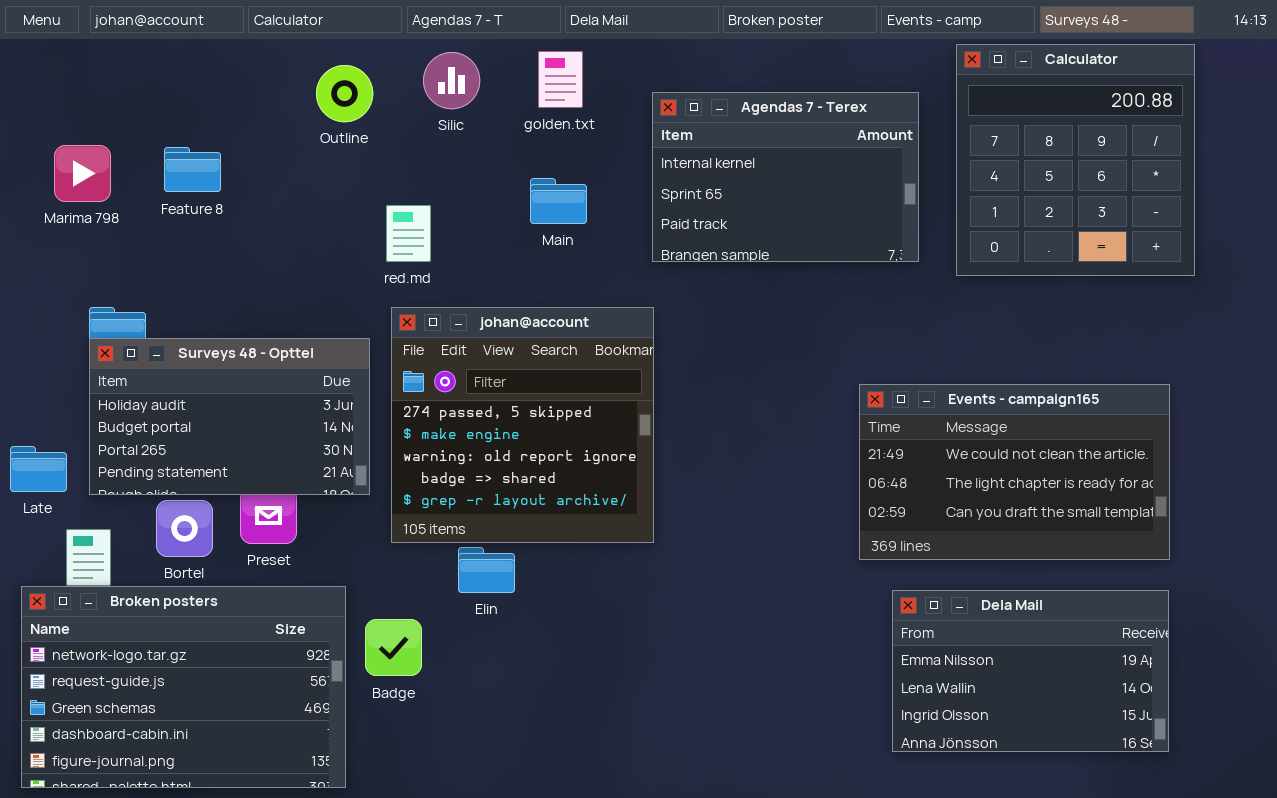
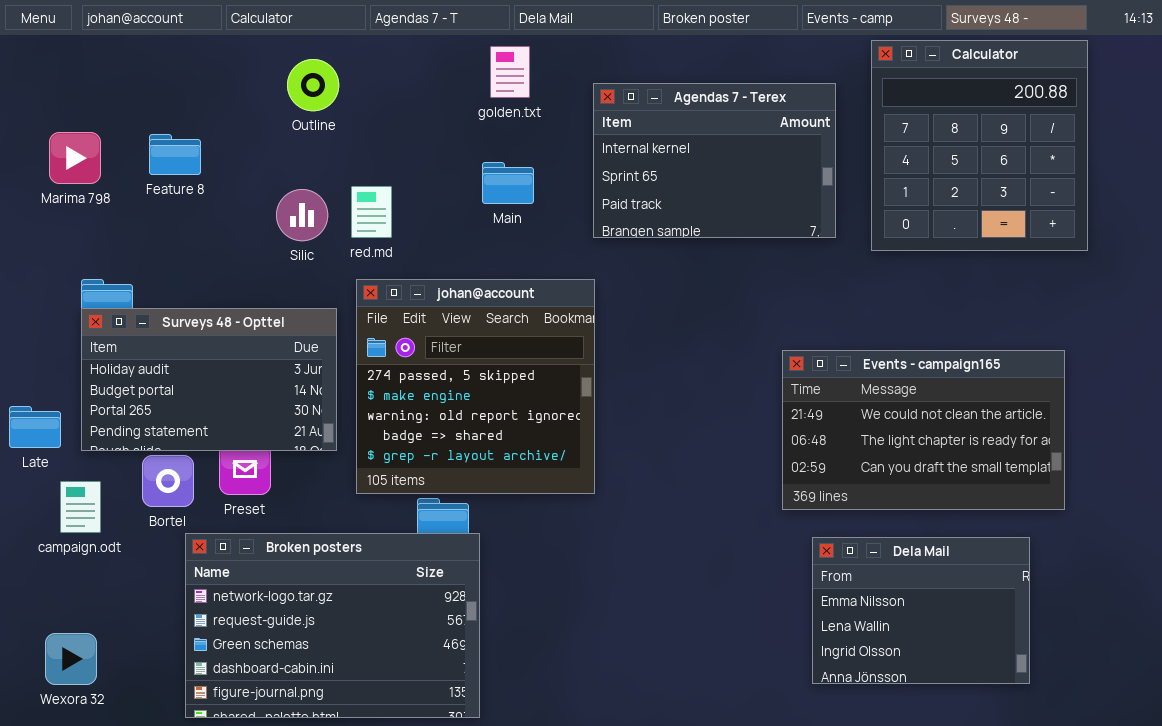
Silic: [423,52,480,109] -> [276,189,328,241], moved
Broken posters: [21,586,346,788] -> [185,533,480,718], moved
Dela Mail: [892,590,1169,752] -> [812,537,1030,684], resized

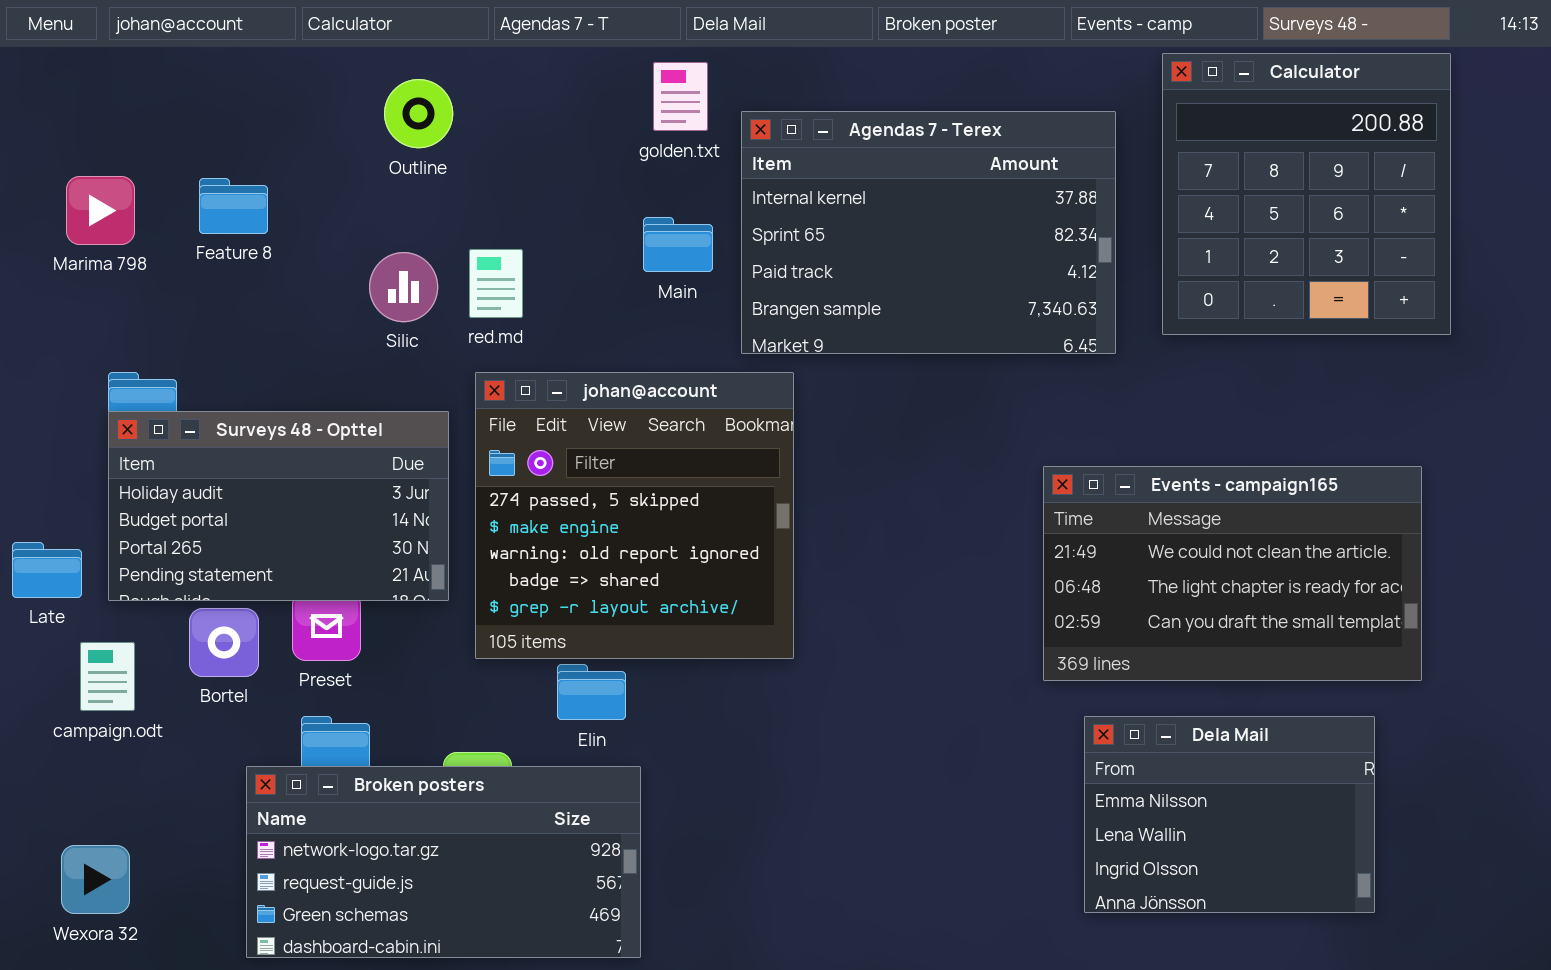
Agendas 7 - Terex: [593,83,836,238] -> [741,111,1116,354], resized
Broken posters: [185,533,480,718] -> [246,766,641,958], resized

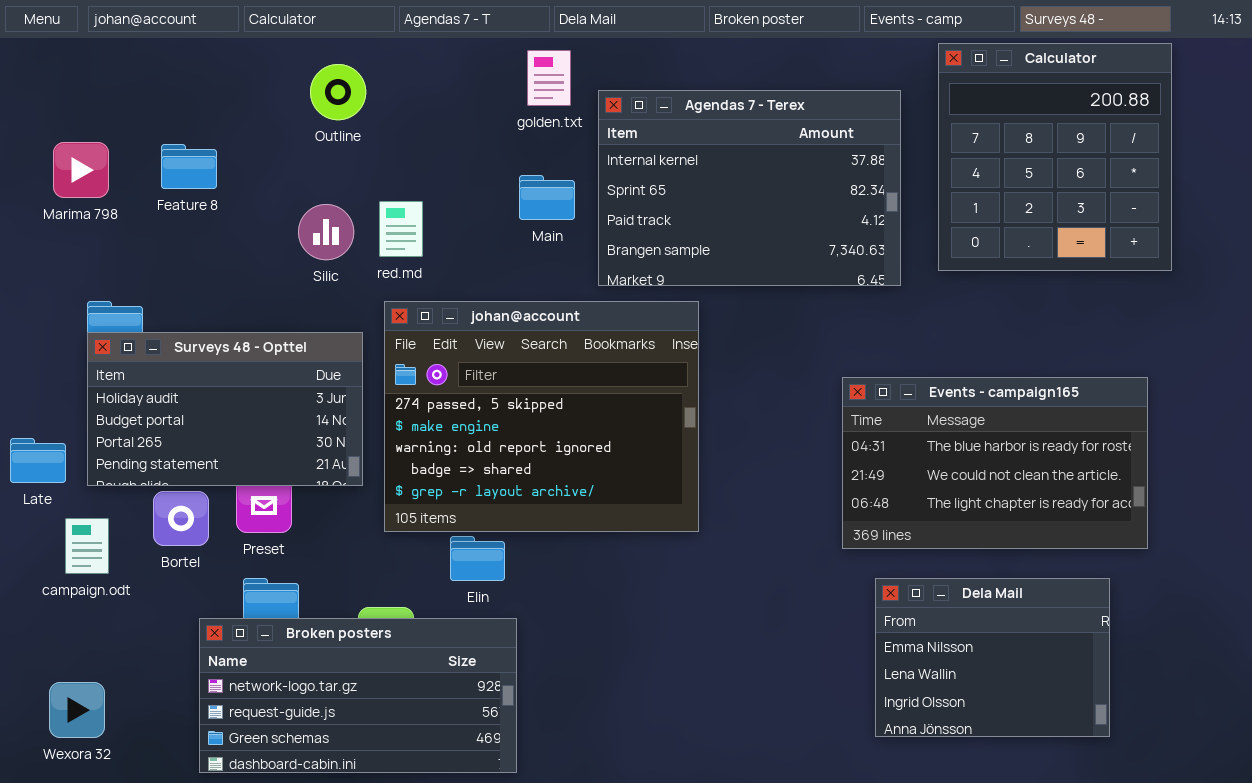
johan@account: [475,372,794,659] -> [384,301,699,532], resized
Events - campaign165: [1043,466,1422,681] -> [842,377,1148,549], scrolled up 1 row

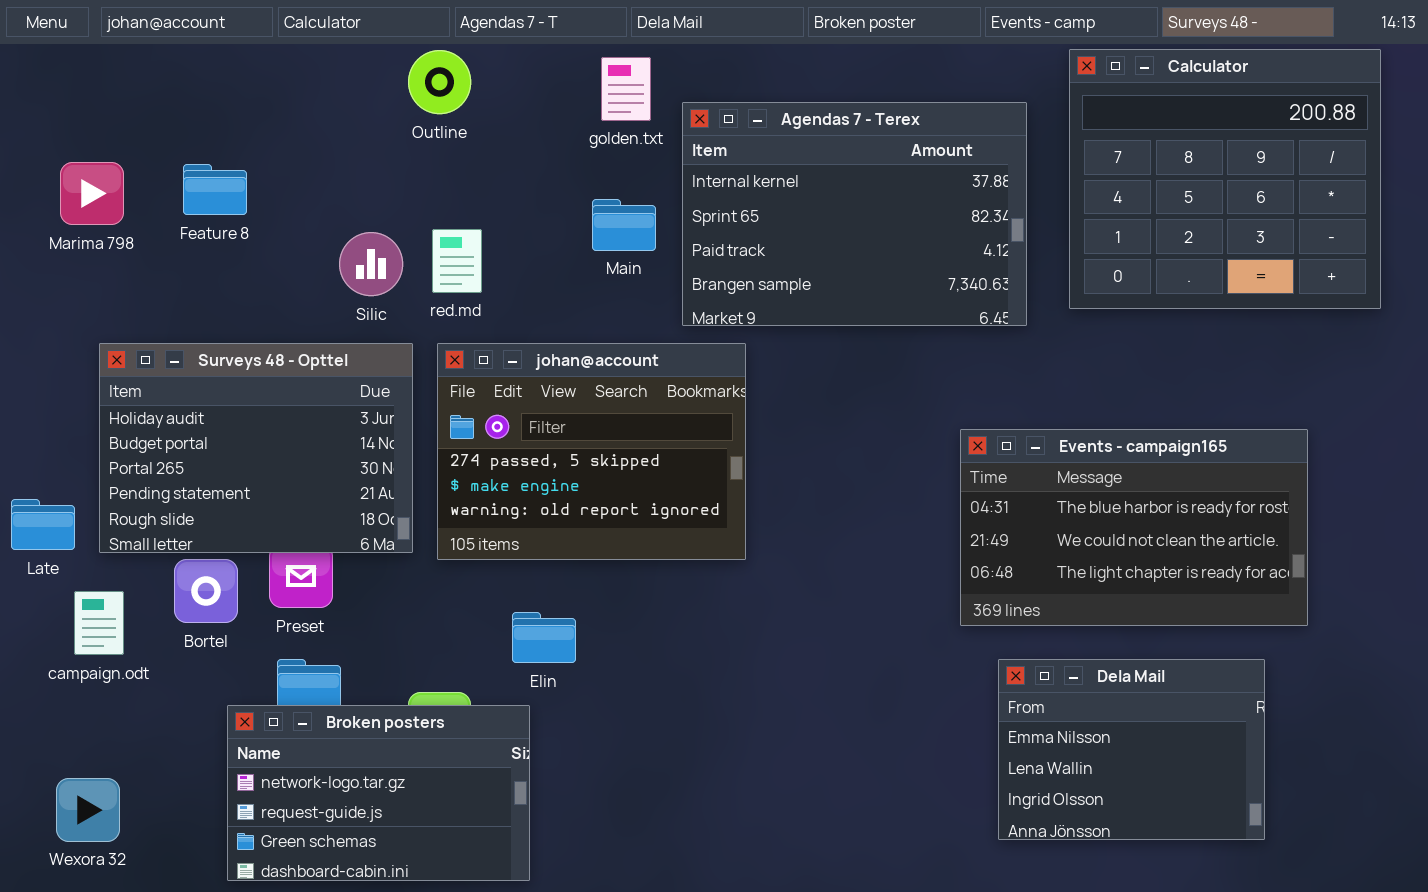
Calculator: [938,43,1172,271] -> [1069,49,1381,309], resized
Outline: [310,64,366,120] -> [408,50,471,114], moved
johan@account: [384,301,699,532] -> [437,343,746,560], resized
Surveys 48 - Opttel: [87,332,363,486] -> [99,343,413,553], resized
Broken posters: [199,618,517,773] -> [227,705,530,881], resized

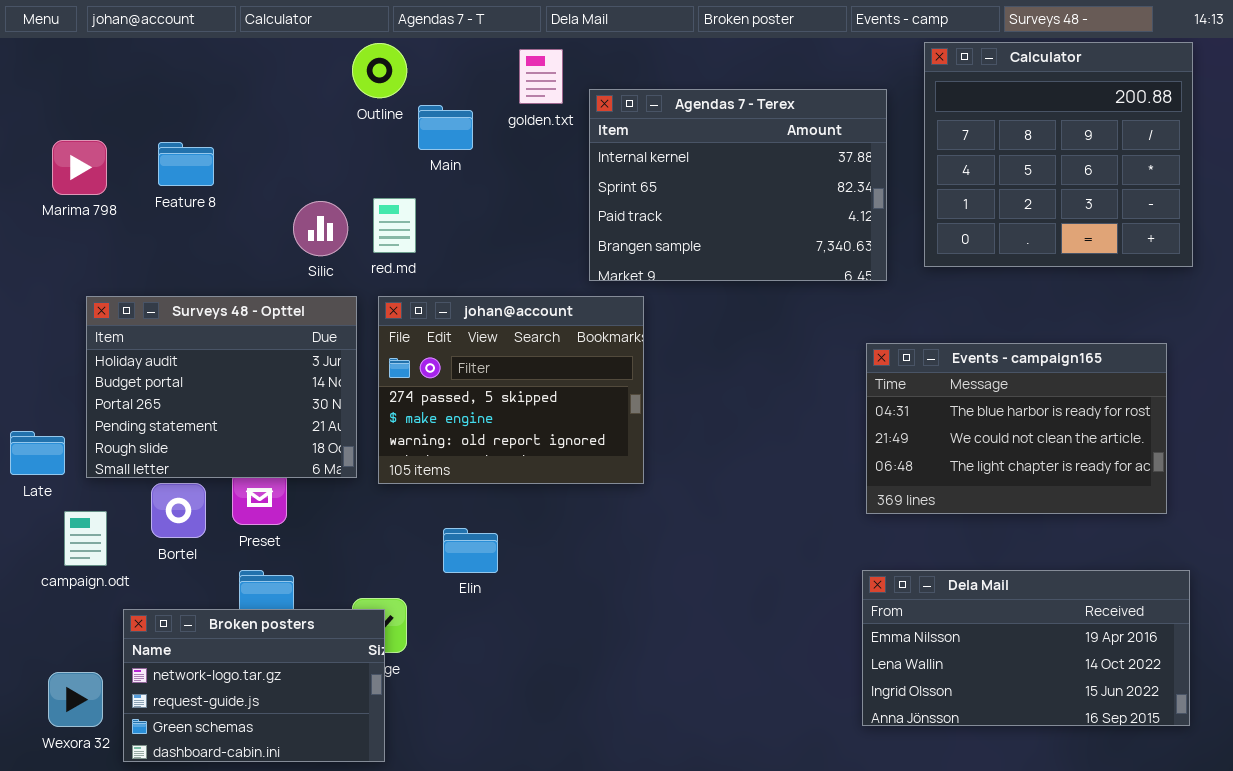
Main: [592,199,656,251] -> [418,105,473,150], moved
Events - campaign165: [960,429,1308,626] -> [866,343,1167,514], moved
Dela Mail: [998,659,1265,840] -> [862,570,1190,726], resized
Broken posters: [227,705,530,881] -> [123,609,385,762], moved

